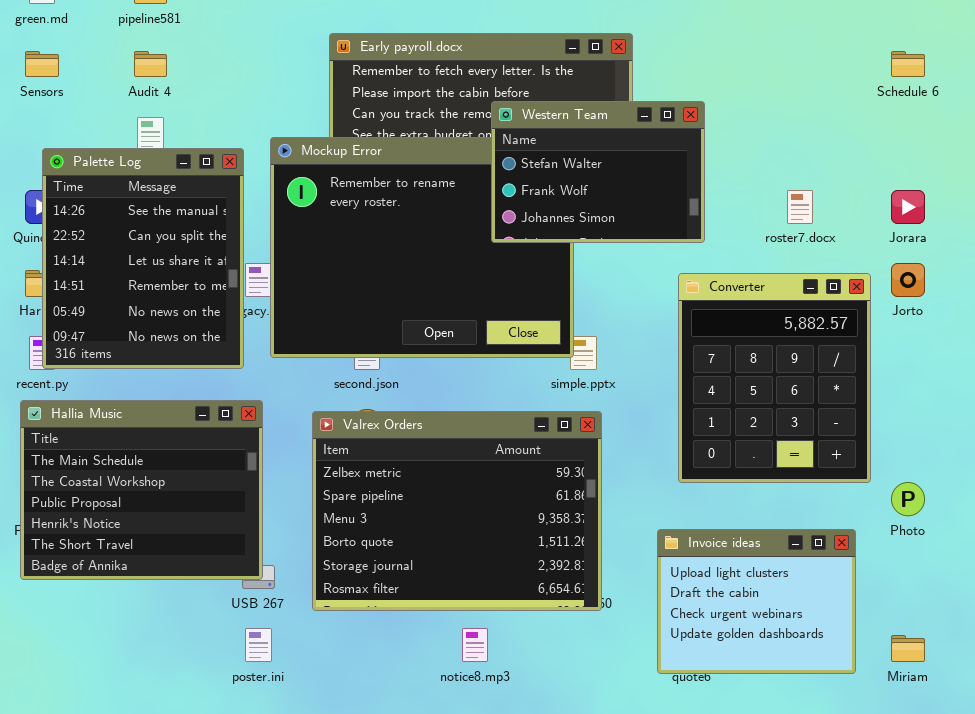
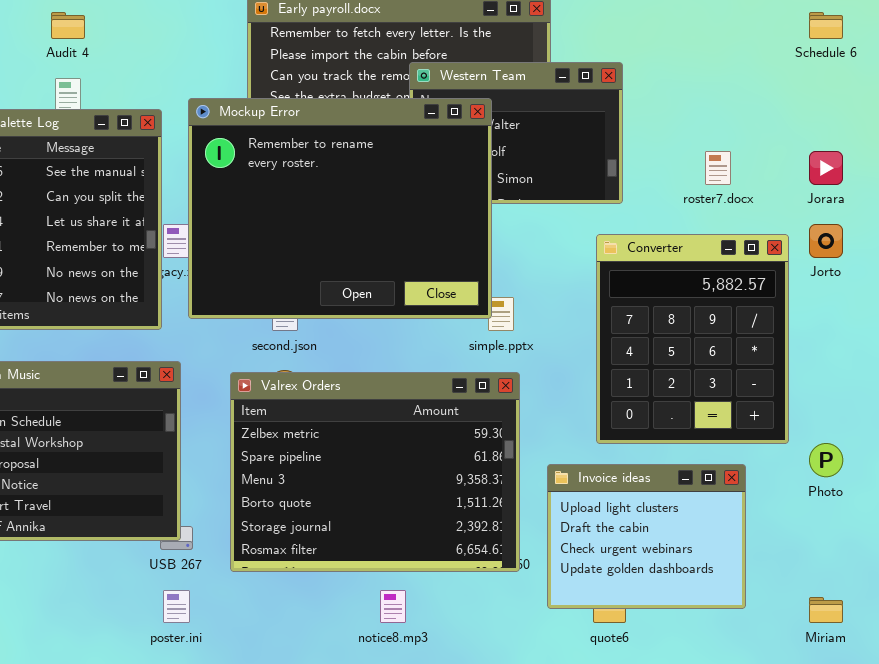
Mockup Error: [270,137,574,358] -> [188,98,492,319], raised
Invoice ideas: [657,529,856,674] -> [547,464,746,609], moved

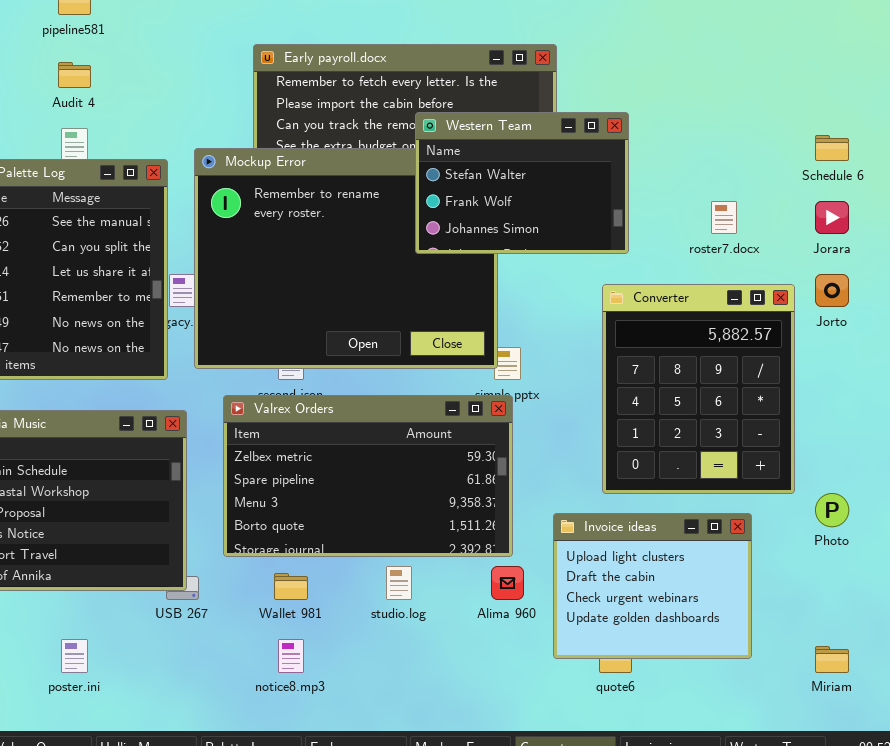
Schedule 6: [809,12,843,39] -> [815,135,849,161], moved
Western Team: [409,62,623,204] -> [415,112,629,254], raised
Valrex Orders: [230,372,520,572] -> [223,395,513,557], moved, resized
poster.ini: [163,590,190,623] -> [61,639,88,673], moved
notice8.mp3: [380,590,406,623] -> [278,639,304,673], moved

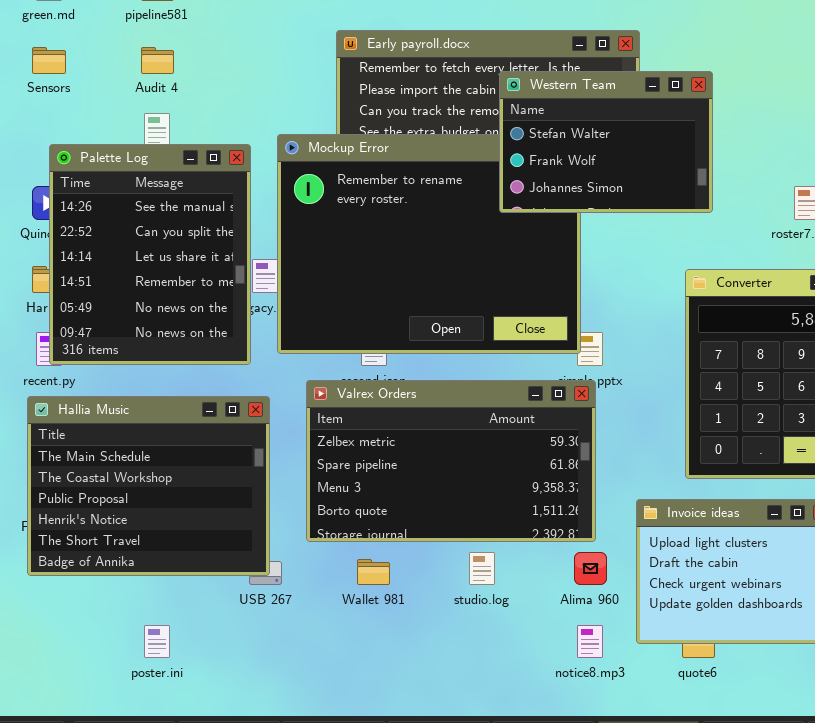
Western Team: [415,112,629,254] -> [499,71,713,213], moved
notice8.mp3: [278,639,304,673] -> [577,625,603,658], moved

